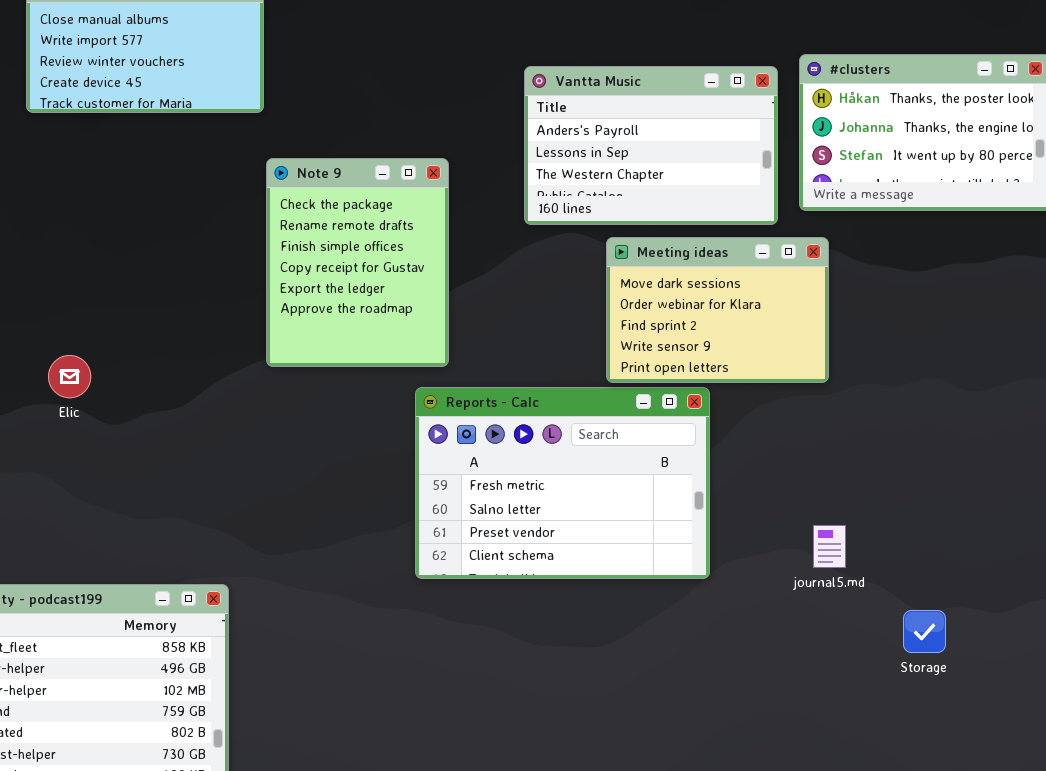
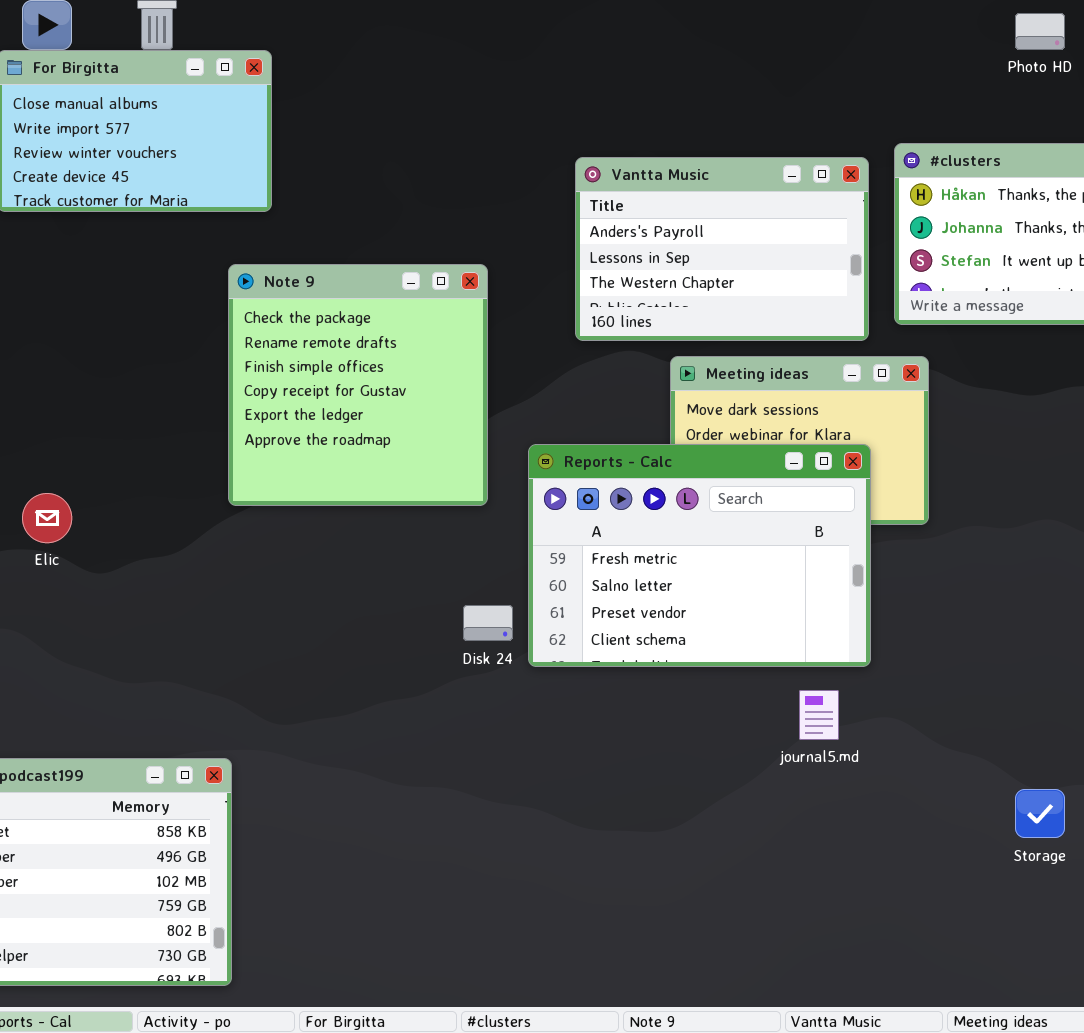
Note 9: [266,158,449,367] -> [228,264,488,506], resized
Reports - Calc: [415,387,710,579] -> [528,444,871,667], moved
journal5.md: [813,525,846,568] -> [799,690,839,740], moved

